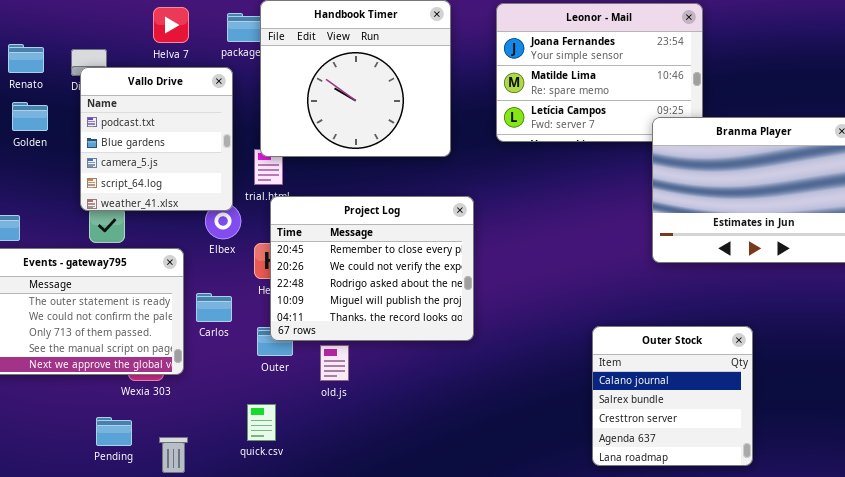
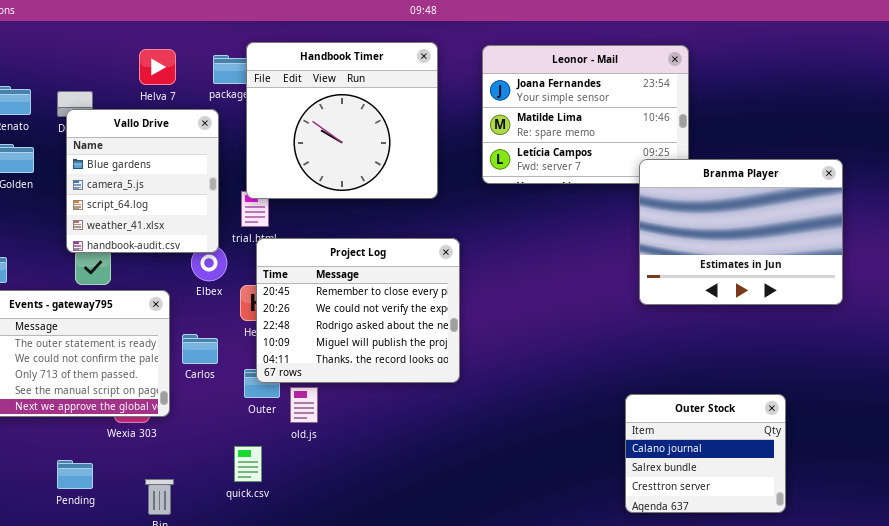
Vallo Drive: [80,67,233,211] -> [66,109,219,253], scrolled down 1 row
Outer Stock: [592,326,753,466] -> [625,394,786,513], moved, resized
old.js: [320,345,349,381] -> [290,387,318,423], moved
Pending: [96,417,132,446] -> [57,460,93,489], moved

